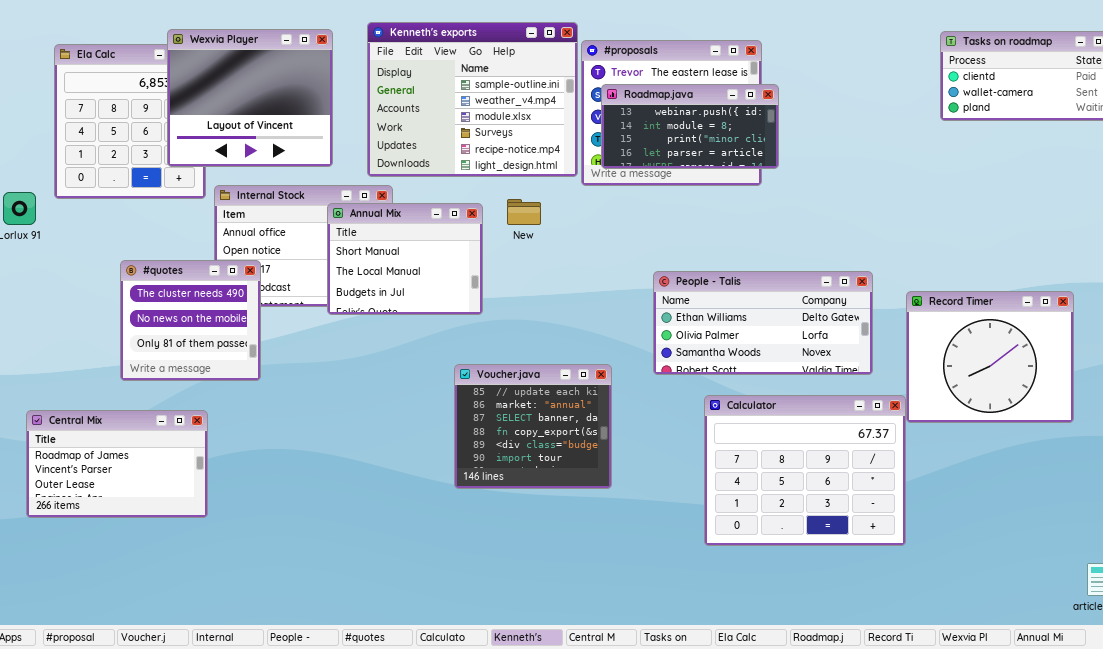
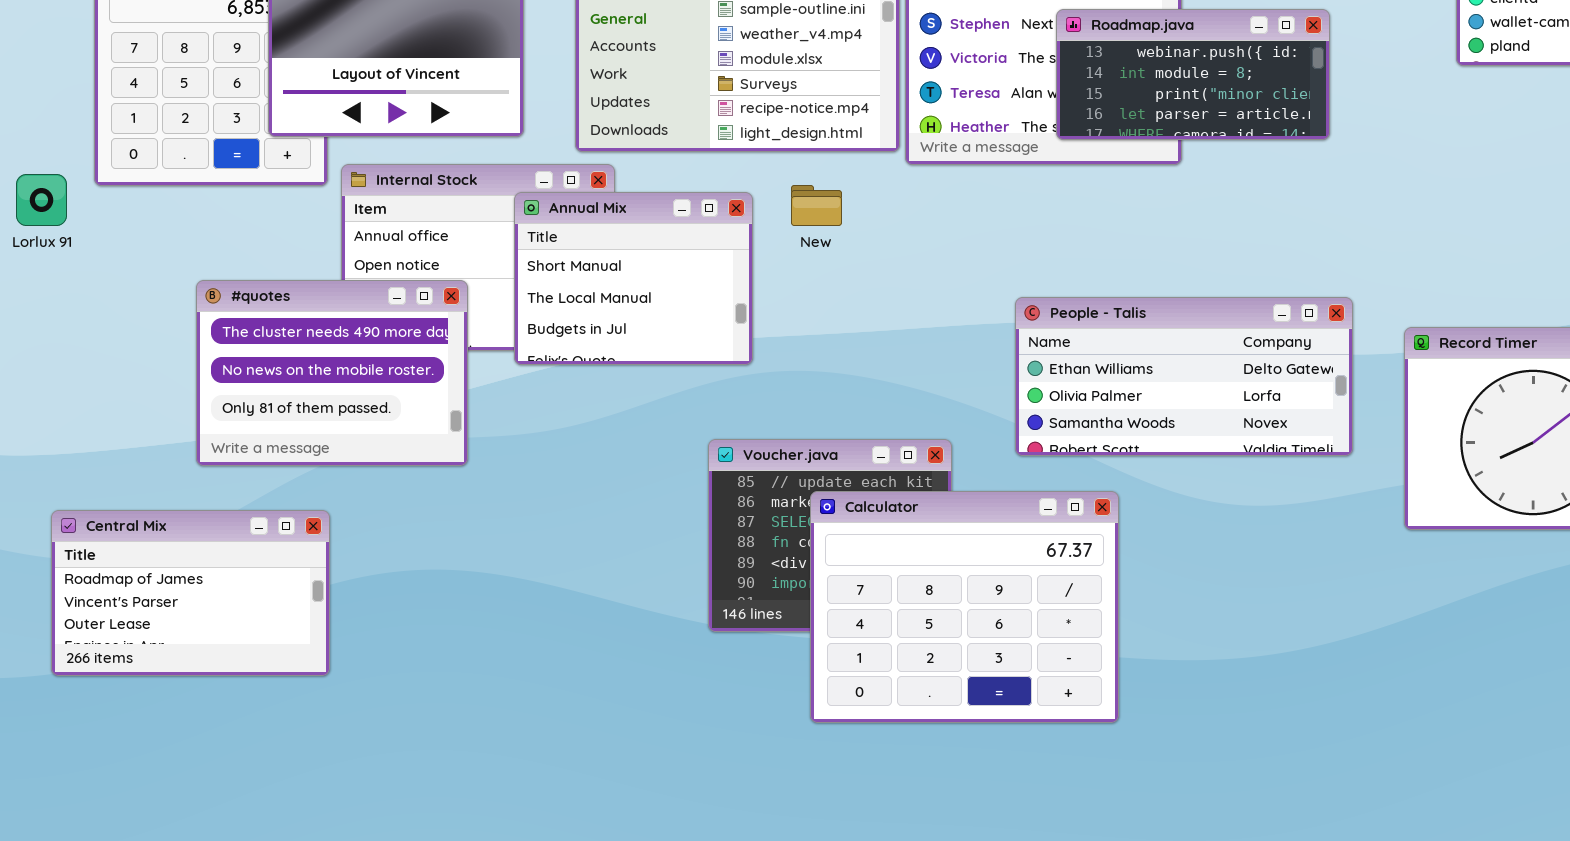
Roadmap.java: [601,84,779,169] -> [1056,9,1330,140], moved
#quotes: [120,260,261,381] -> [196,280,468,466], resized
Calculator: [704,395,906,546] -> [810,491,1119,723], moved

